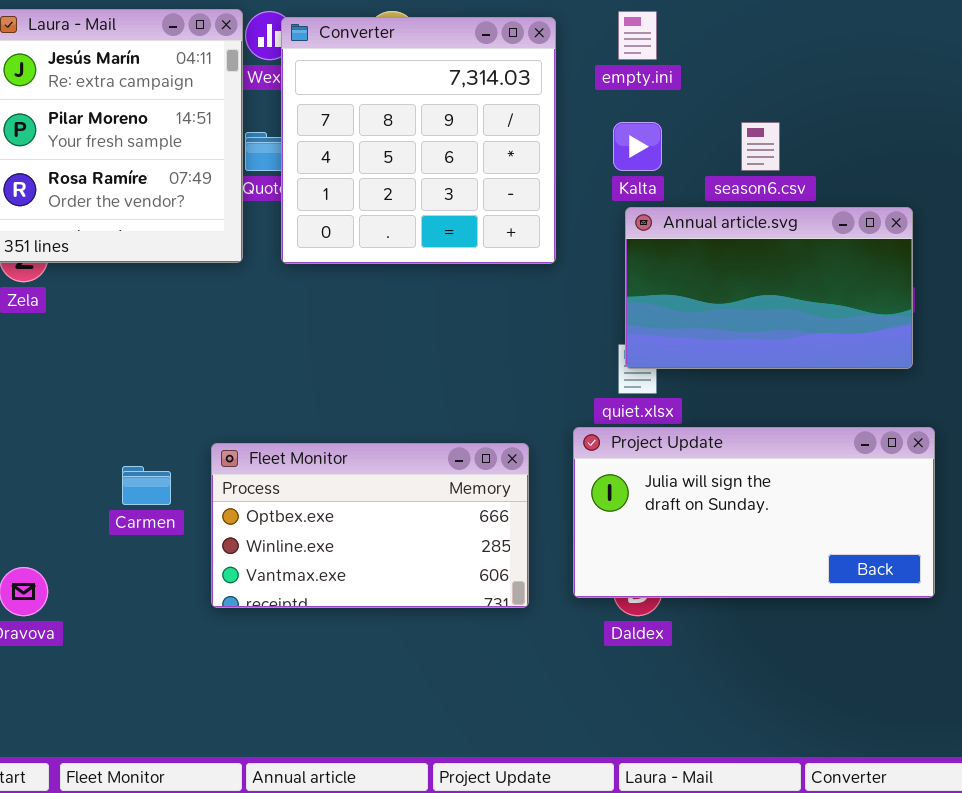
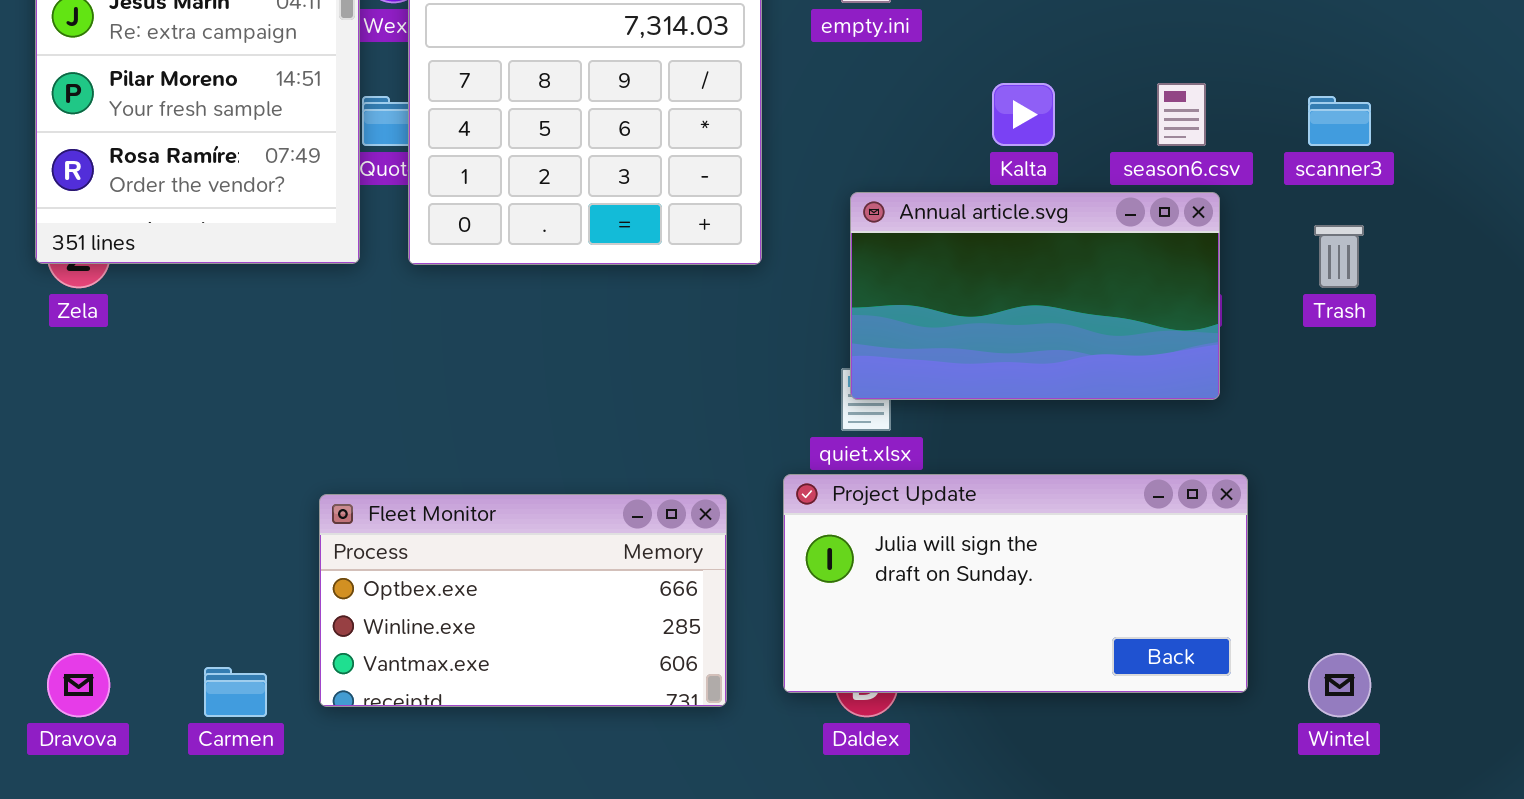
Kalta: [613,122,662,171] -> [992,83,1055,146], moved
season6.csv: [741,122,780,171] -> [1157,83,1206,146], moved
Carmen: [122,466,171,505] -> [204,667,267,717], moved

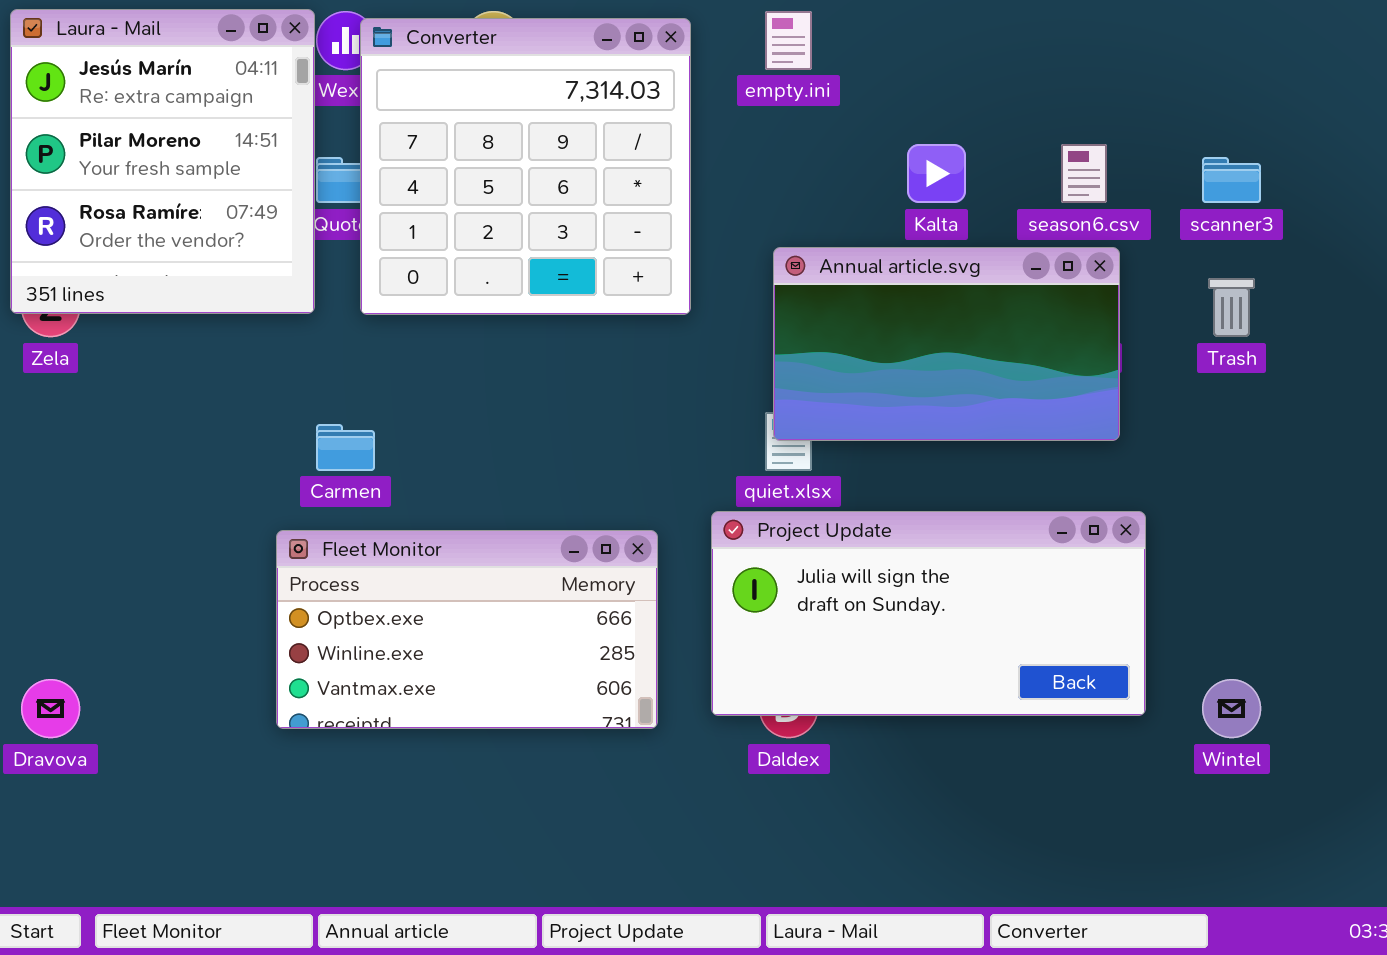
Carmen: [204,667,267,717] -> [316,424,375,471], moved

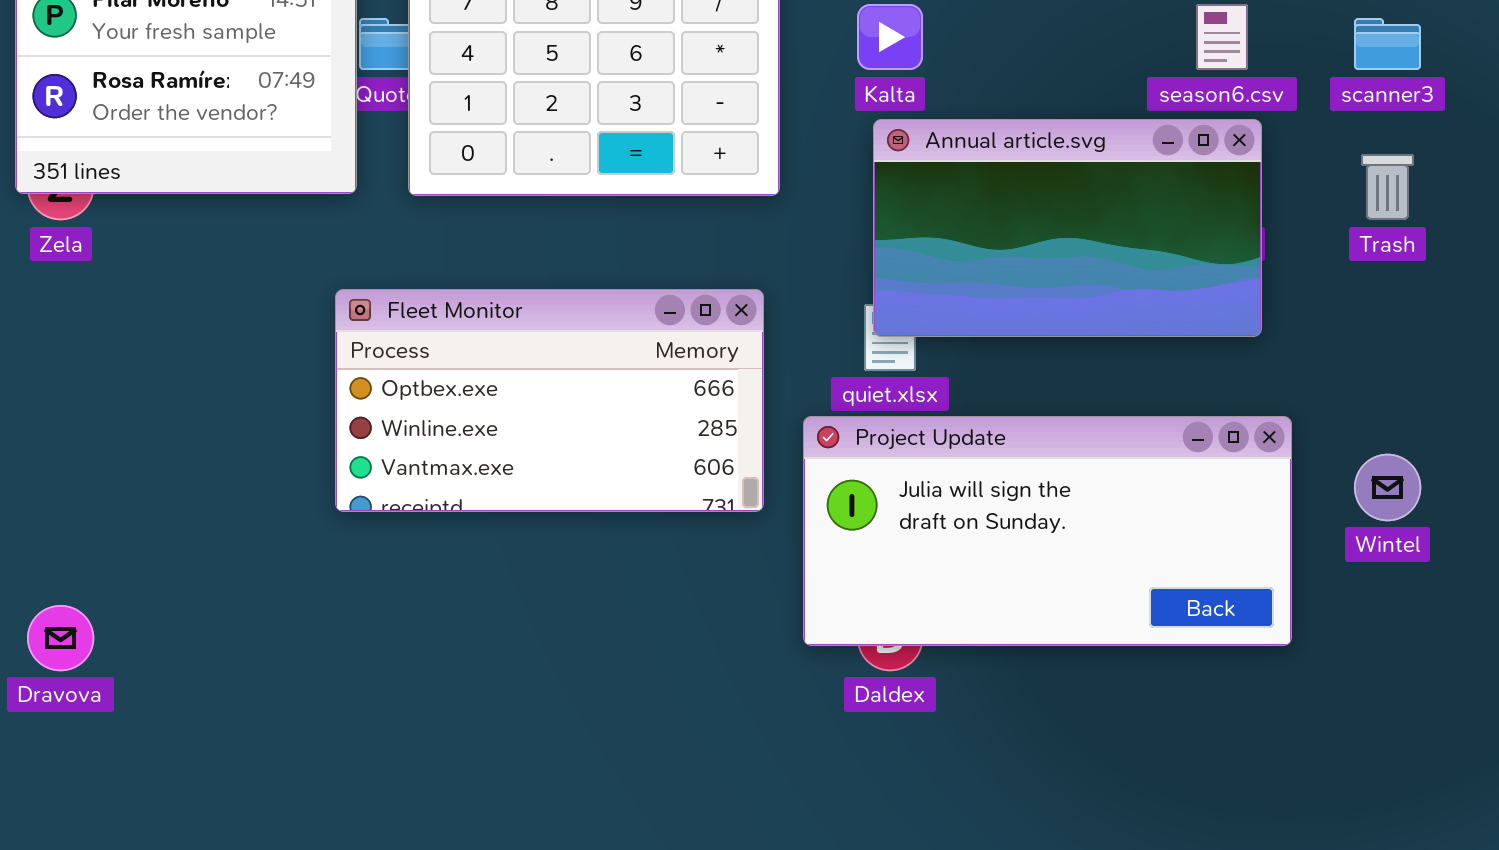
Kalta: [907,144,966,203] -> [857,4,923,70], moved
Fleet Monitor: [276,530,658,729] -> [335,289,764,512], moved
Wintel: [1202,679,1261,738] -> [1354,454,1421,521], moved

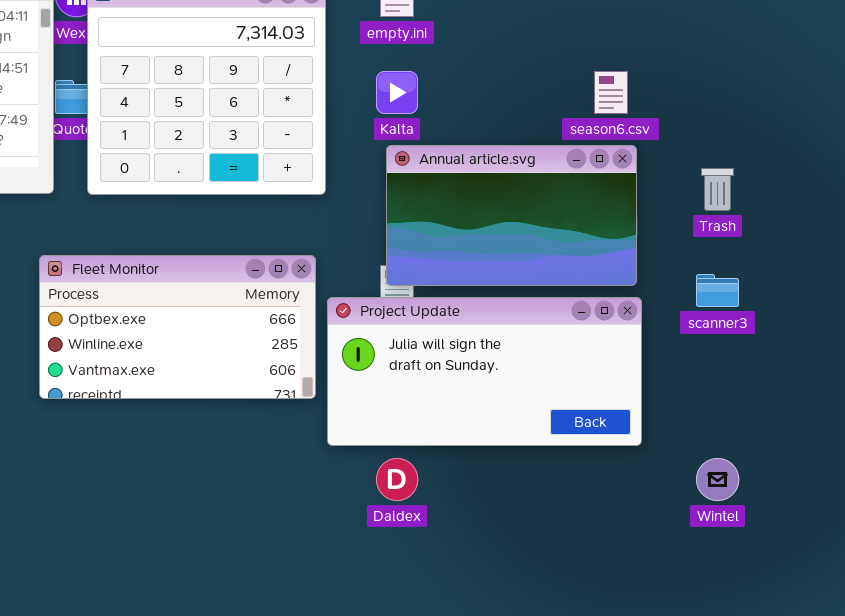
scanner3: [1354,18,1421,70] -> [696,274,739,307], moved
Project Update: [803,416,1292,646] -> [327,297,642,446], moved
Wintel: [1354,454,1421,521] -> [696,458,739,501], moved

